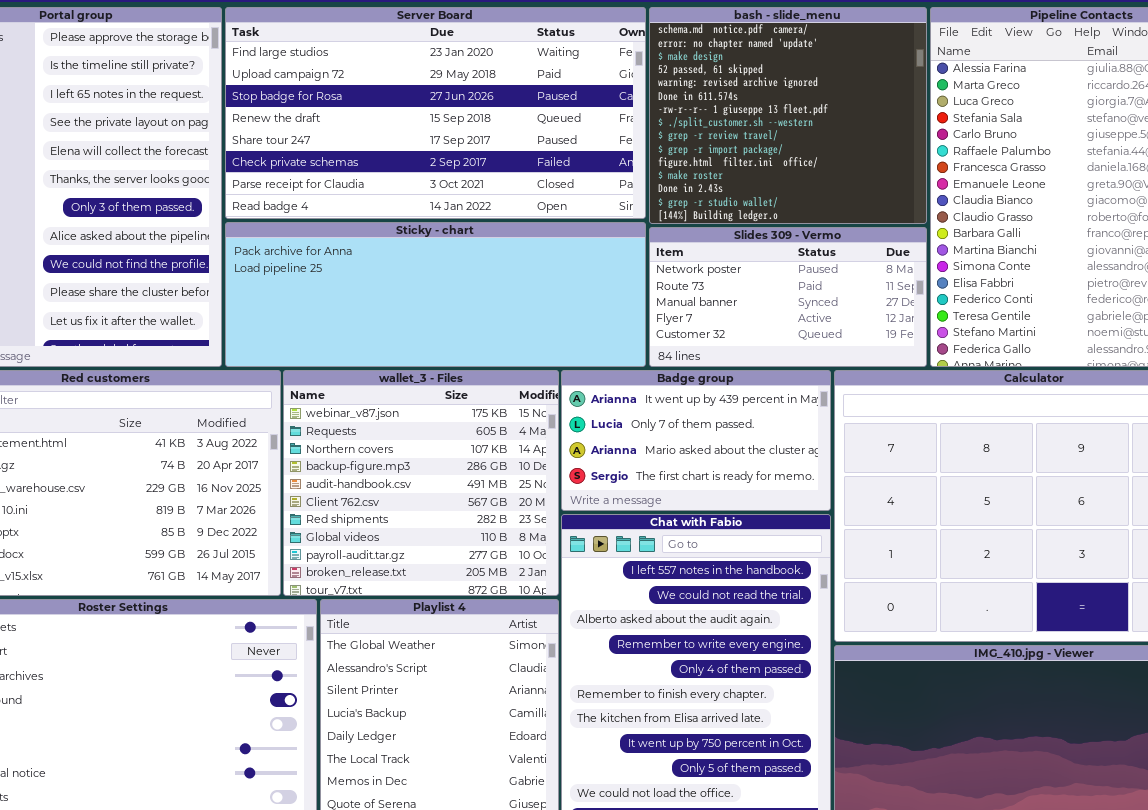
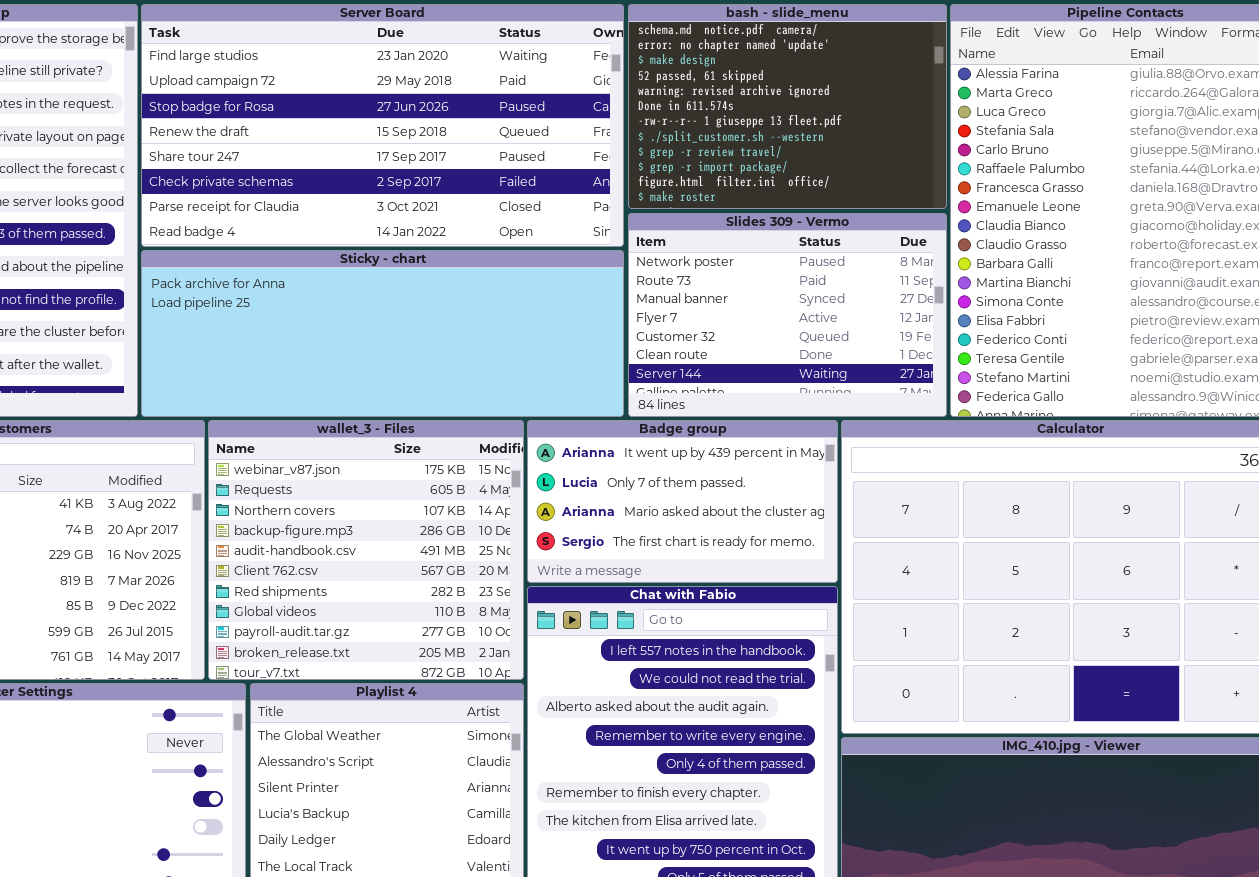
bash - slide_menu: [649,7,927,224] -> [628,4,947,209], resized
Slides 309 - Vermo: [649,227,927,367] -> [628,213,947,417], resized

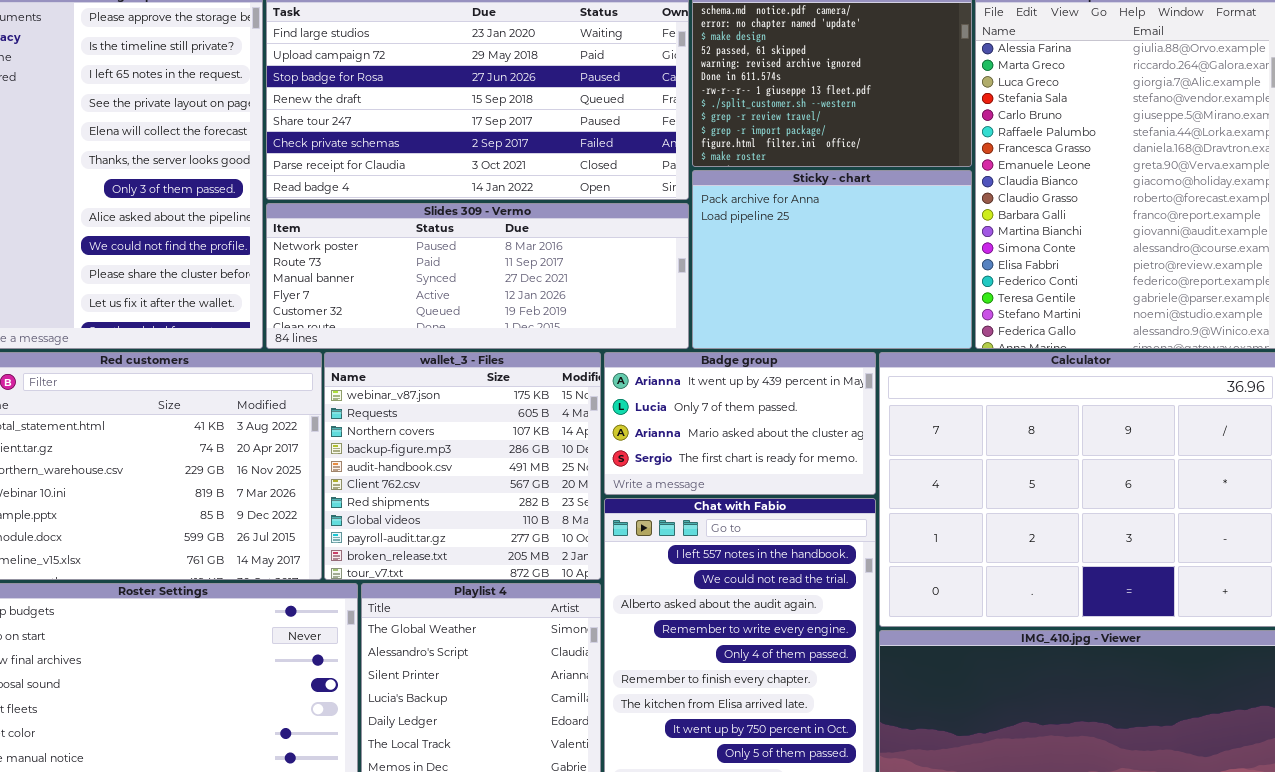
Slides 309 - Vermo: [628,213,947,417] -> [266,203,689,349], moved, resized
Sticky - chart: [141,250,624,417] -> [692,170,972,349], moved, resized

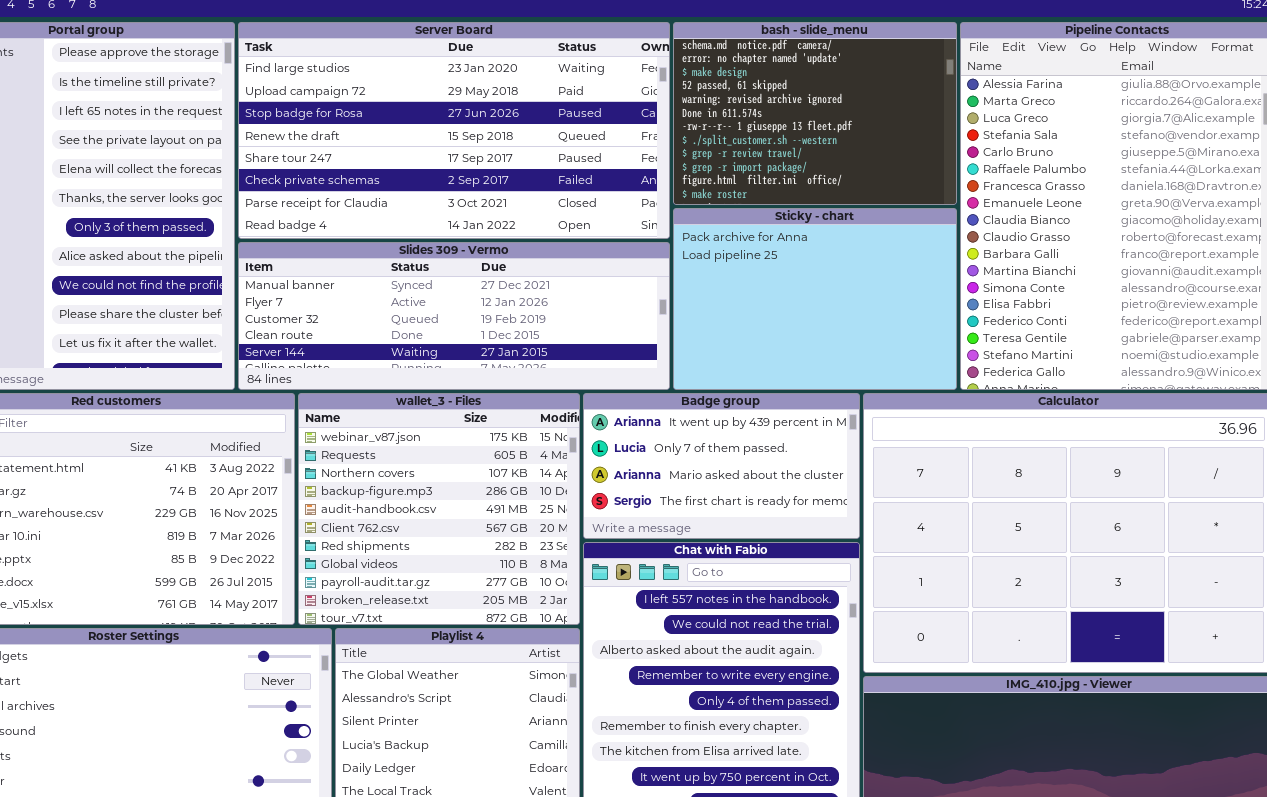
Slides 309 - Vermo: [266,203,689,349] -> [238,242,670,390], scrolled down 2 rows

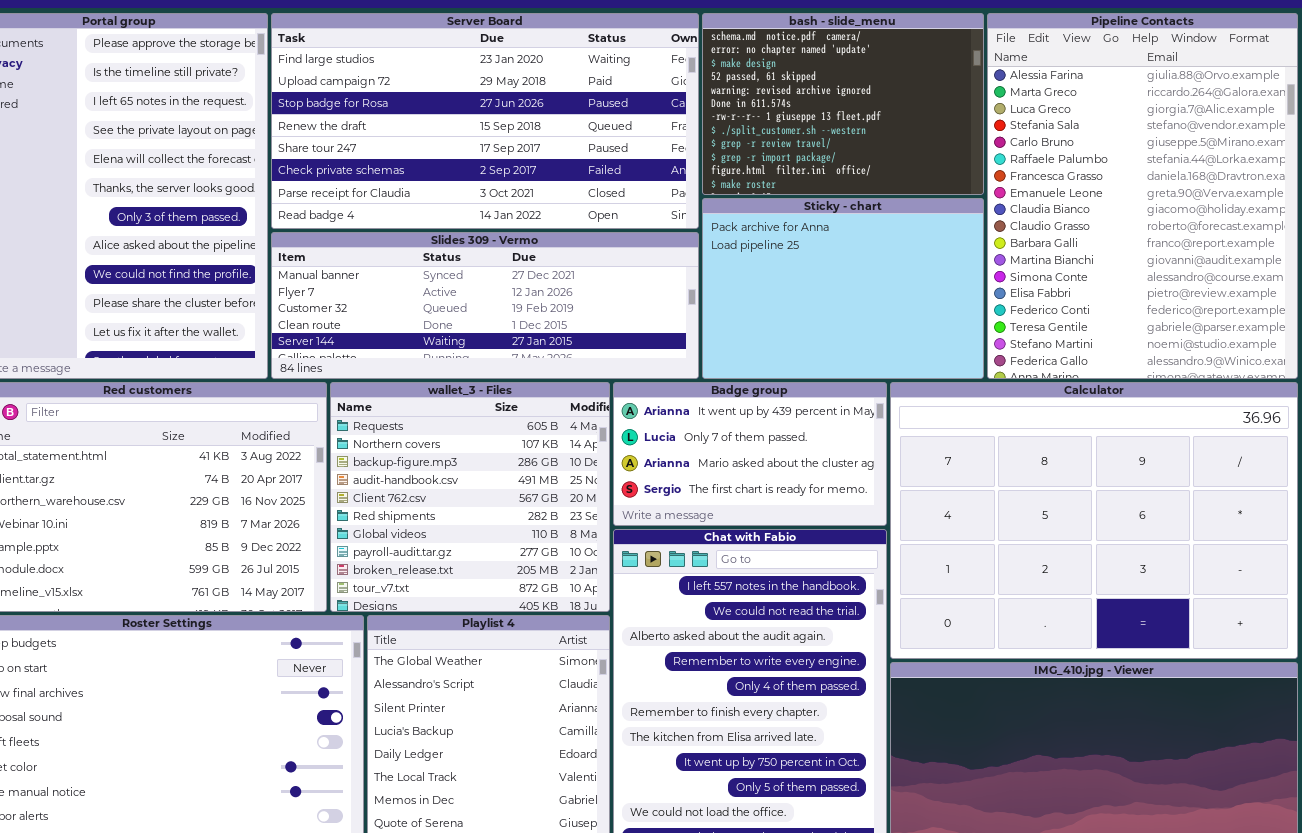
wallet_3 - Files: [298,393,580,625] -> [330,382,610,612], scrolled down 1 row

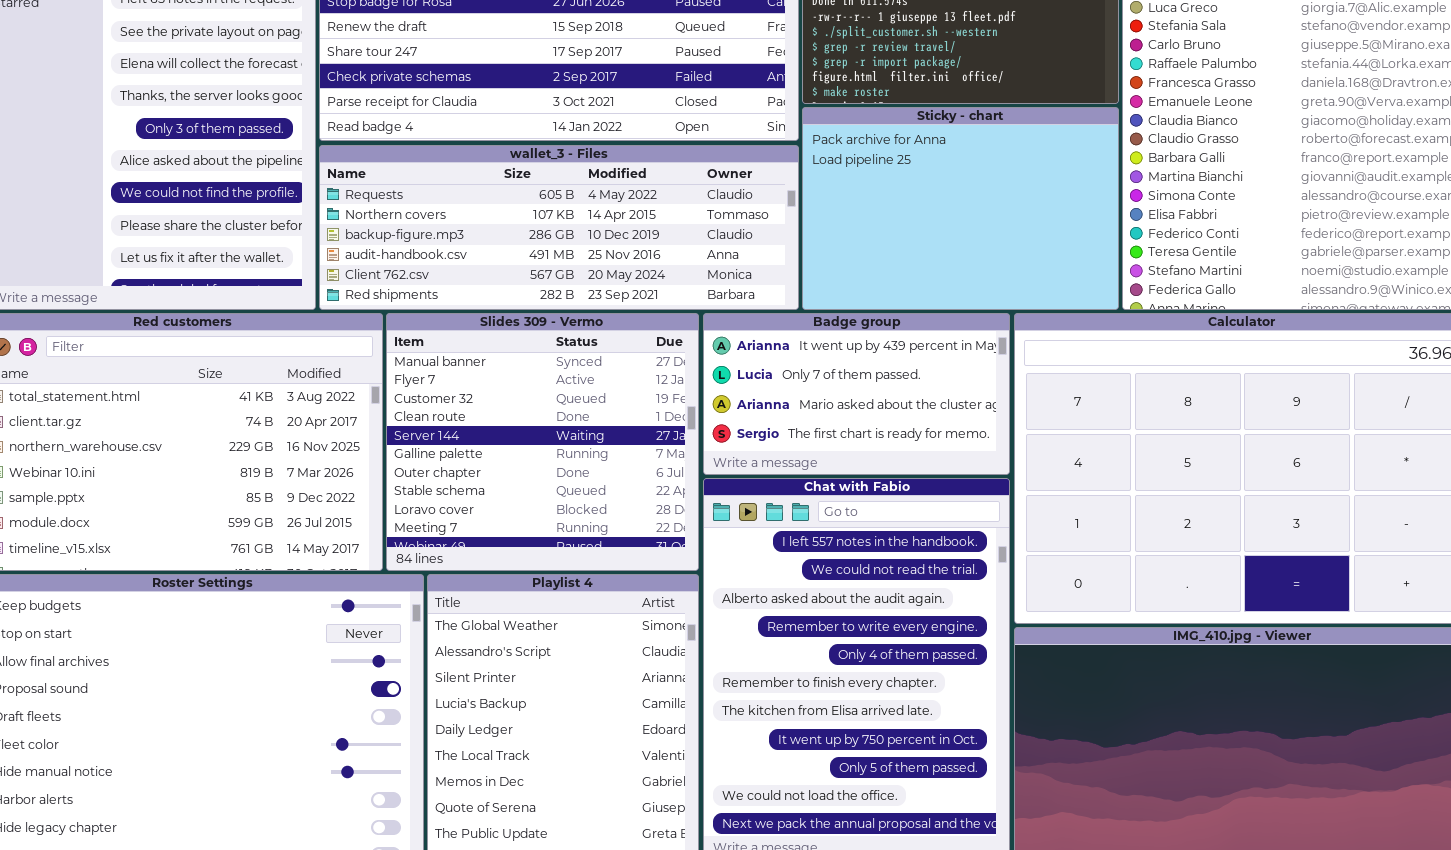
Slides 309 - Vermo: [271,232,699,379] -> [386,313,699,571], moved, resized
wallet_3 - Files: [330,382,610,612] -> [319,145,799,310], moved, resized

